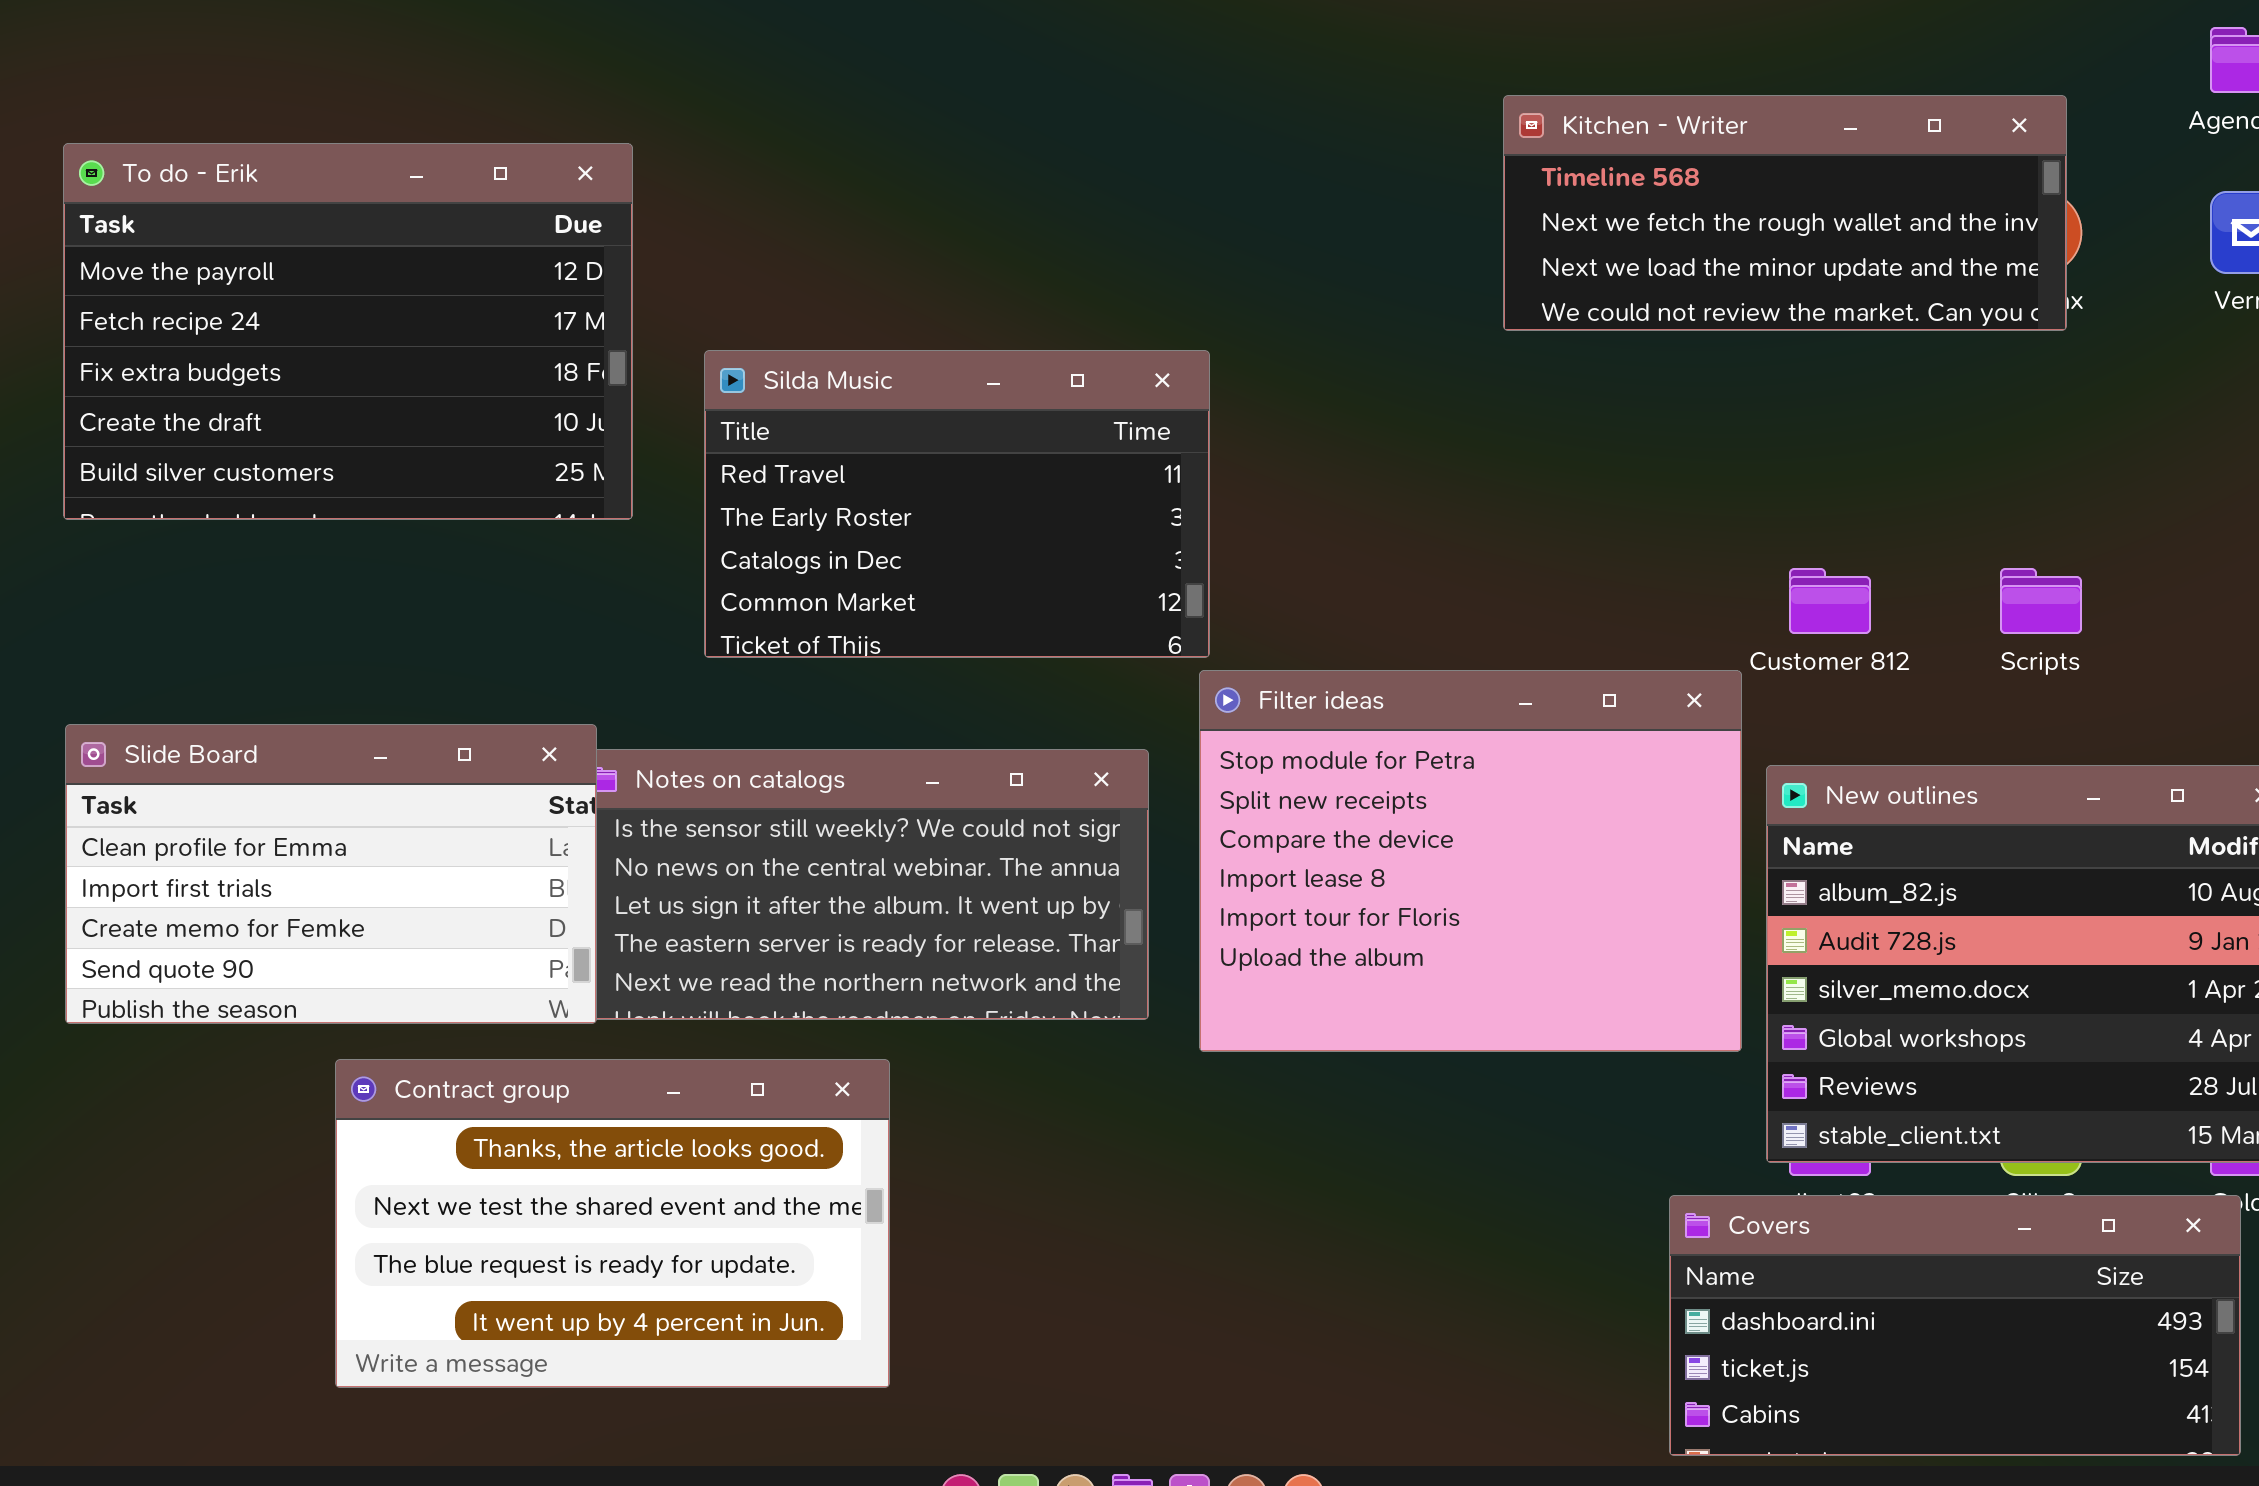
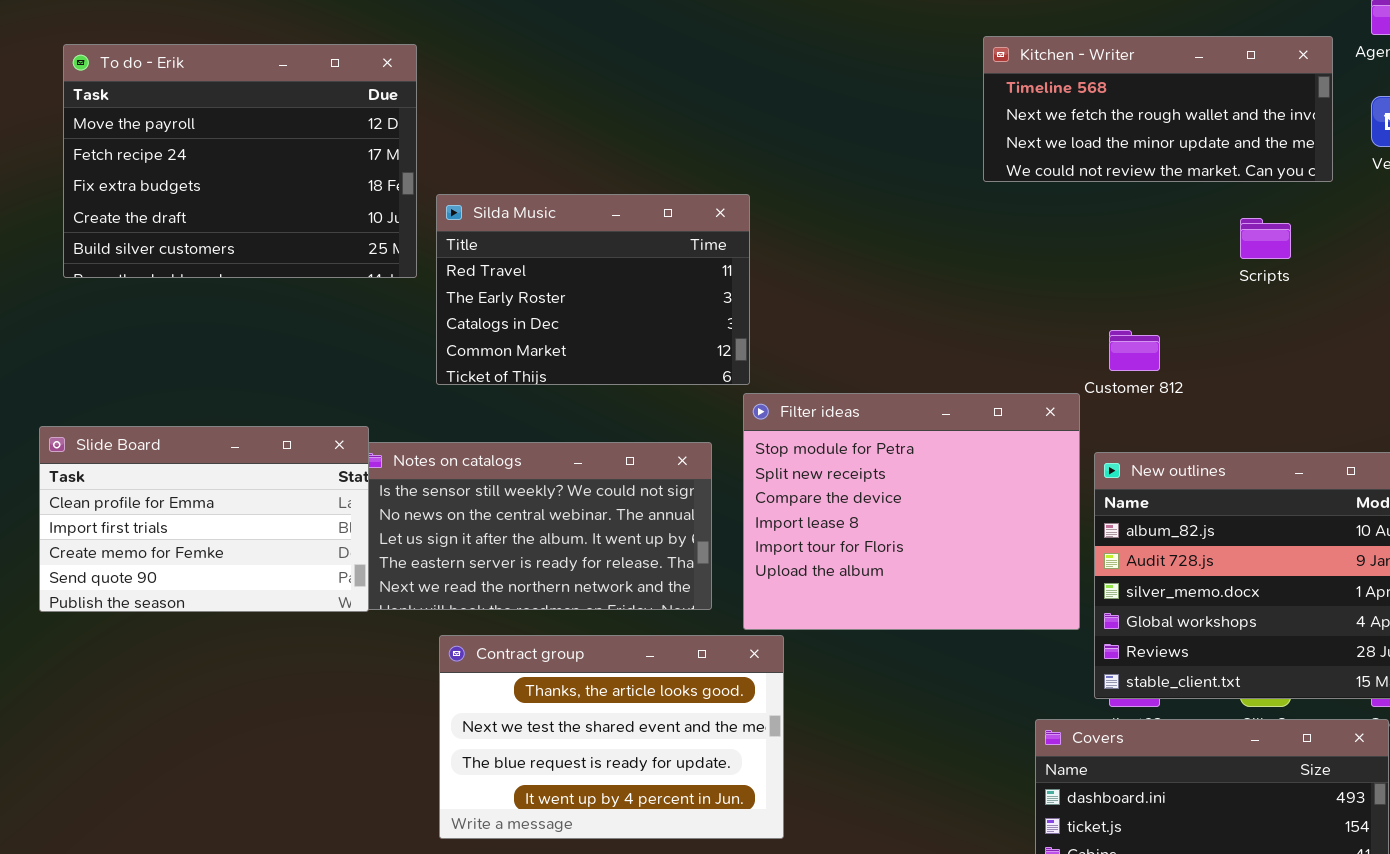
Kitchen - Writer: [1503,95,2067,331] -> [983,36,1333,182], moved
To do - Erik: [63,143,633,520] -> [63,44,417,278], moved
Scripts: [2000,568,2082,634] -> [1240,218,1291,259], moved
Contract group: [335,1059,890,1388] -> [439,635,784,839], moved

